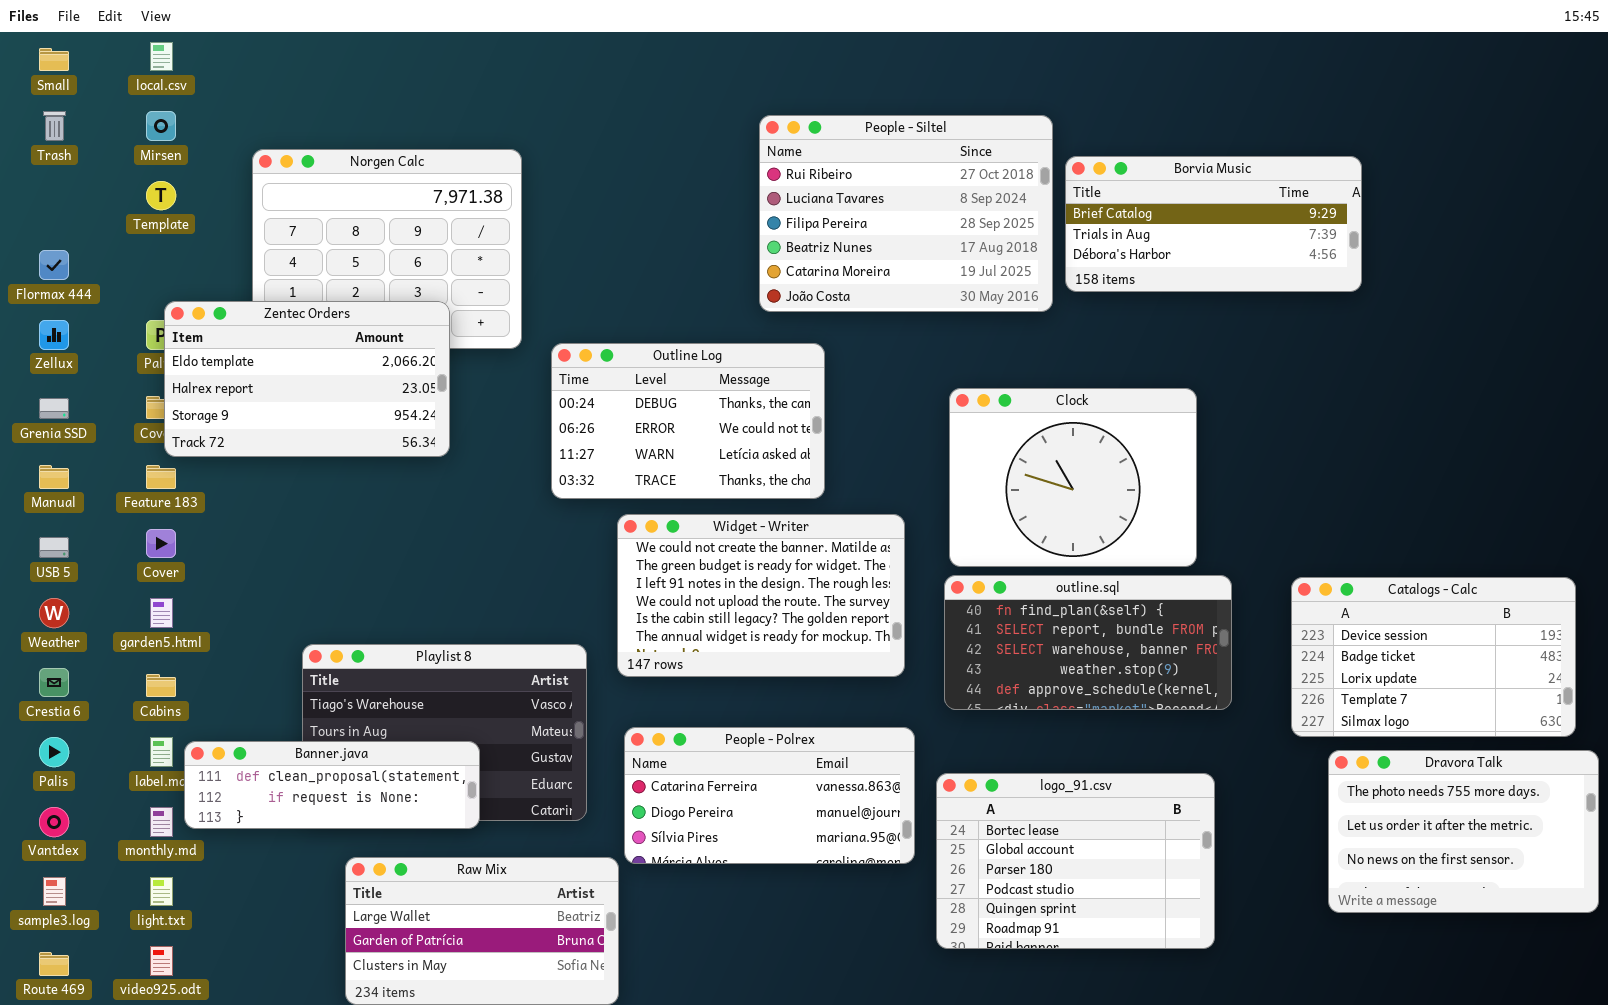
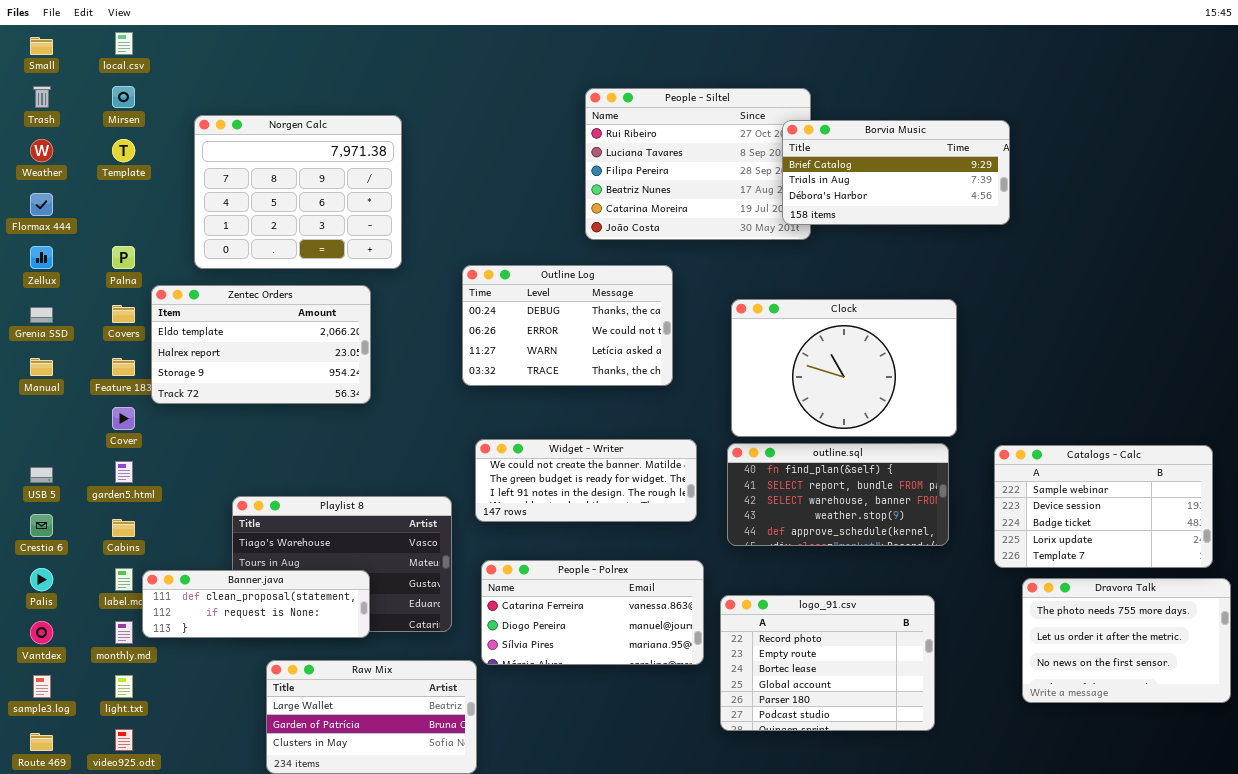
Borvia Music: [1065,156,1362,292] -> [782,120,1010,225], moved
Zentec Orders: [164,301,450,457] -> [151,285,371,404], moved
Outline Log: [551,343,825,499] -> [462,265,673,386], moved
Clock: [949,388,1197,567] -> [731,299,957,437], resized
Widget - Writer: [617,514,905,677] -> [475,439,697,522], resized
USB 5: [39,537,69,558] -> [30,467,53,483], moved
Catalogs - Calc: [1291,577,1576,737] -> [994,445,1213,568], scrolled up 1 row
Weather: [39,598,69,628] -> [30,139,53,162], moved
logo_91.csv: [936,773,1215,949] -> [720,595,935,731], scrolled up 2 rows

